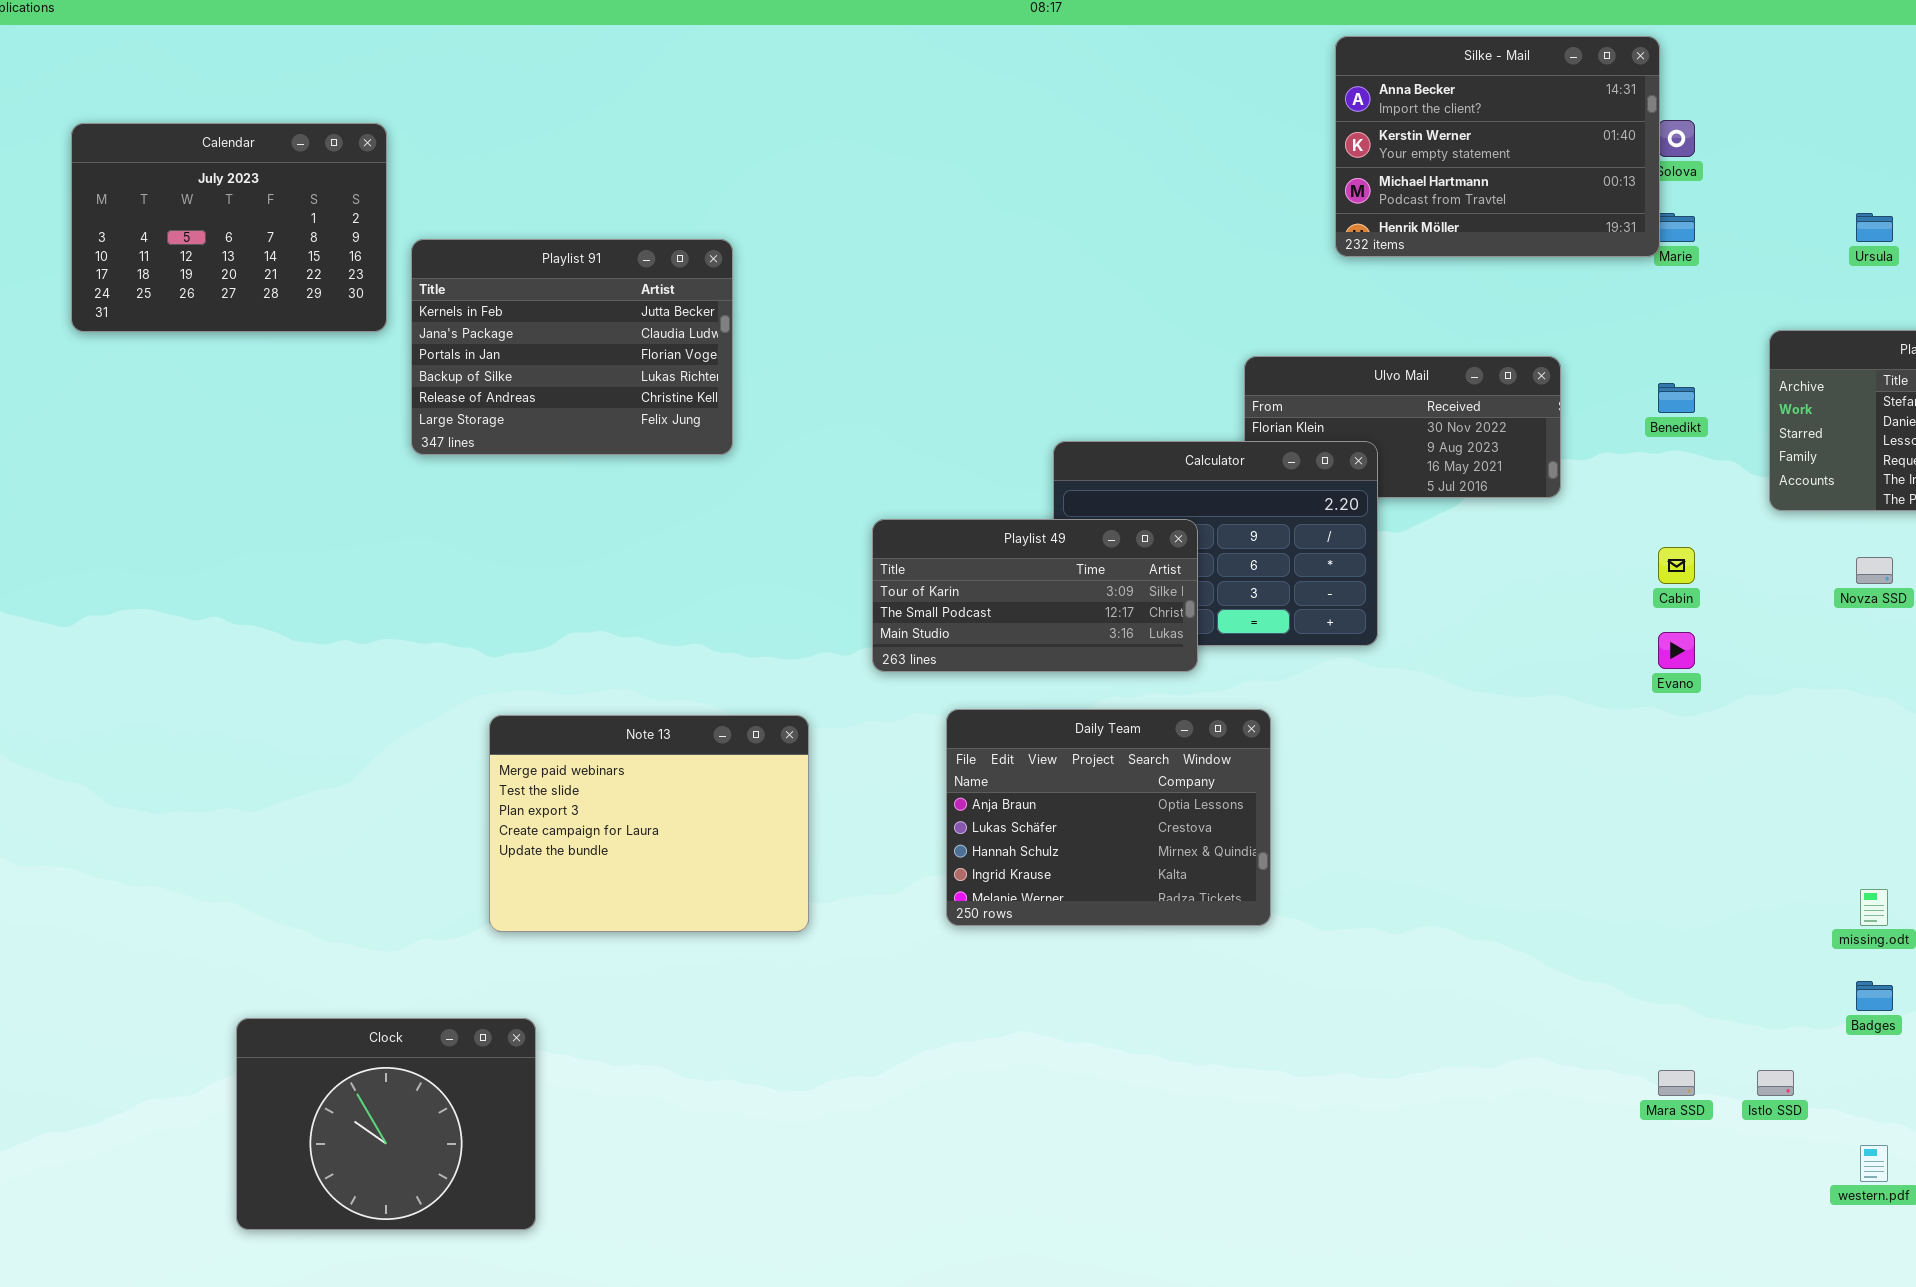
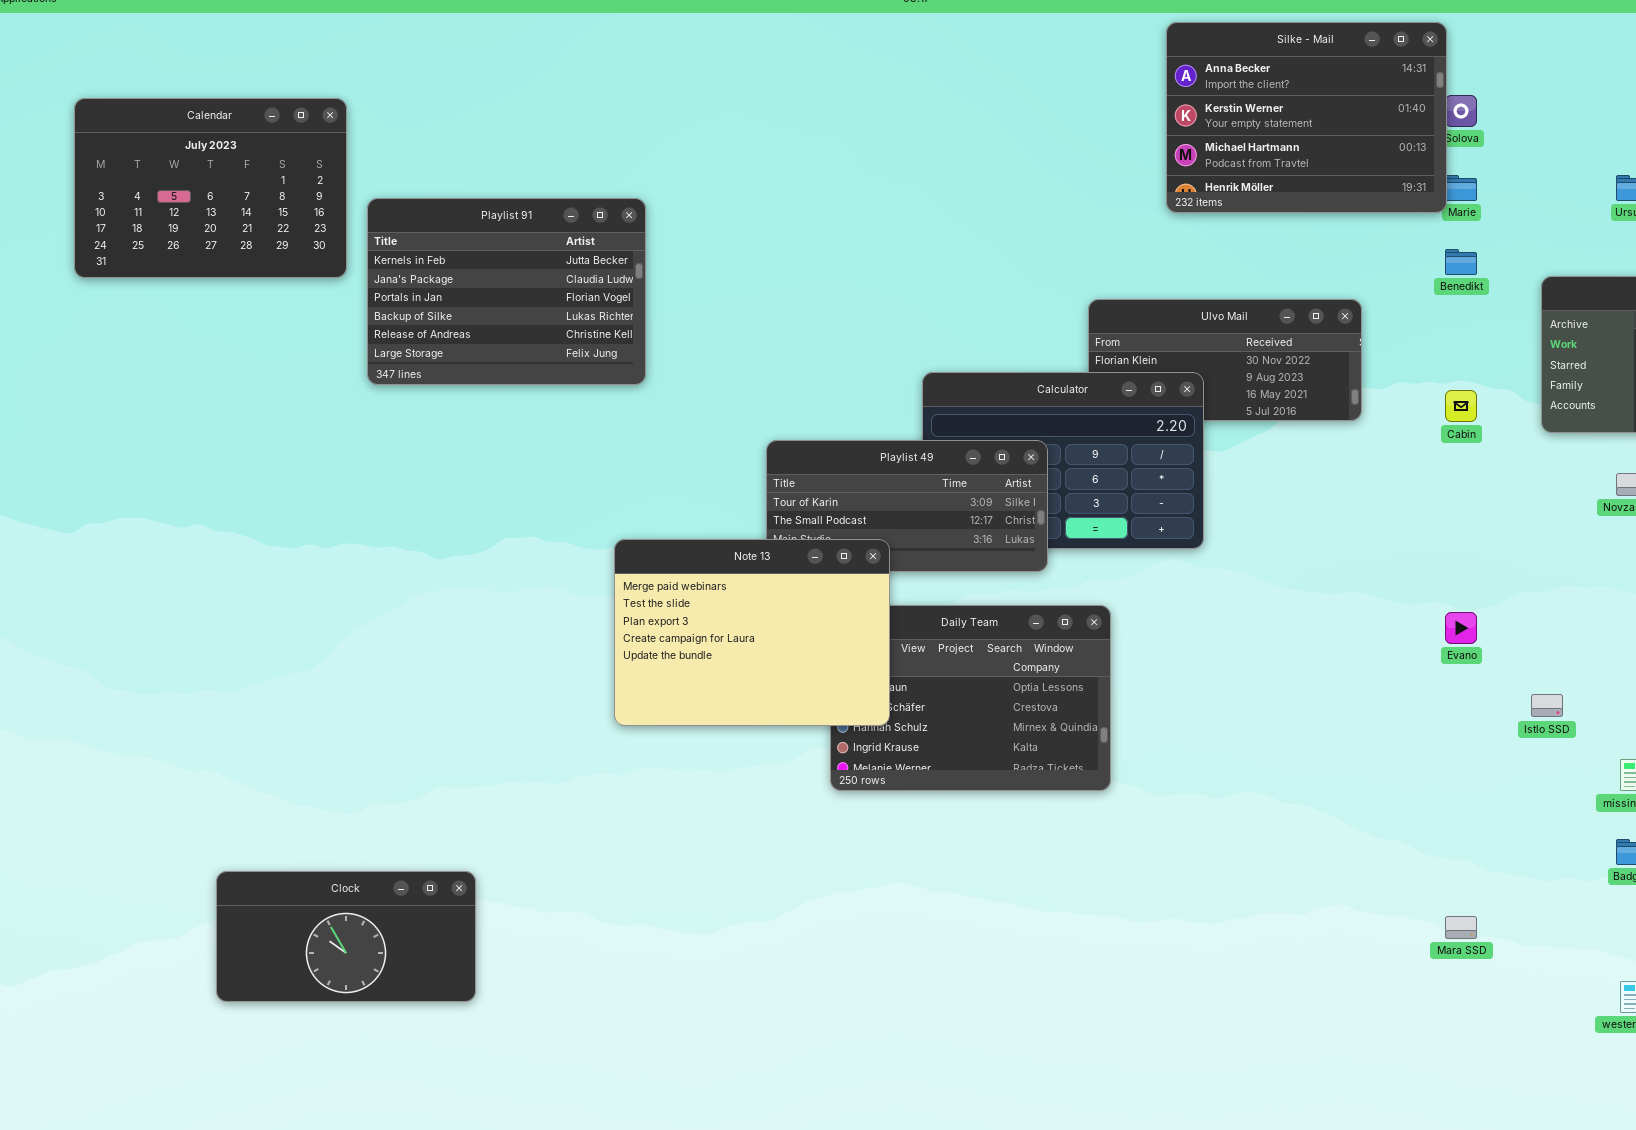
Benedikt: [1658,383,1695,413] -> [1445,249,1477,275], moved
Cabin: [1658,547,1695,584] -> [1445,390,1477,422], moved
Evano: [1658,632,1695,669] -> [1445,612,1477,644], moved
Note 13: [489,715,809,932] -> [614,539,890,726], moved
Clock: [236,1018,536,1230] -> [216,871,476,1002], resized
Istlo SSD: [1757,1070,1794,1096] -> [1531,694,1563,717], moved

